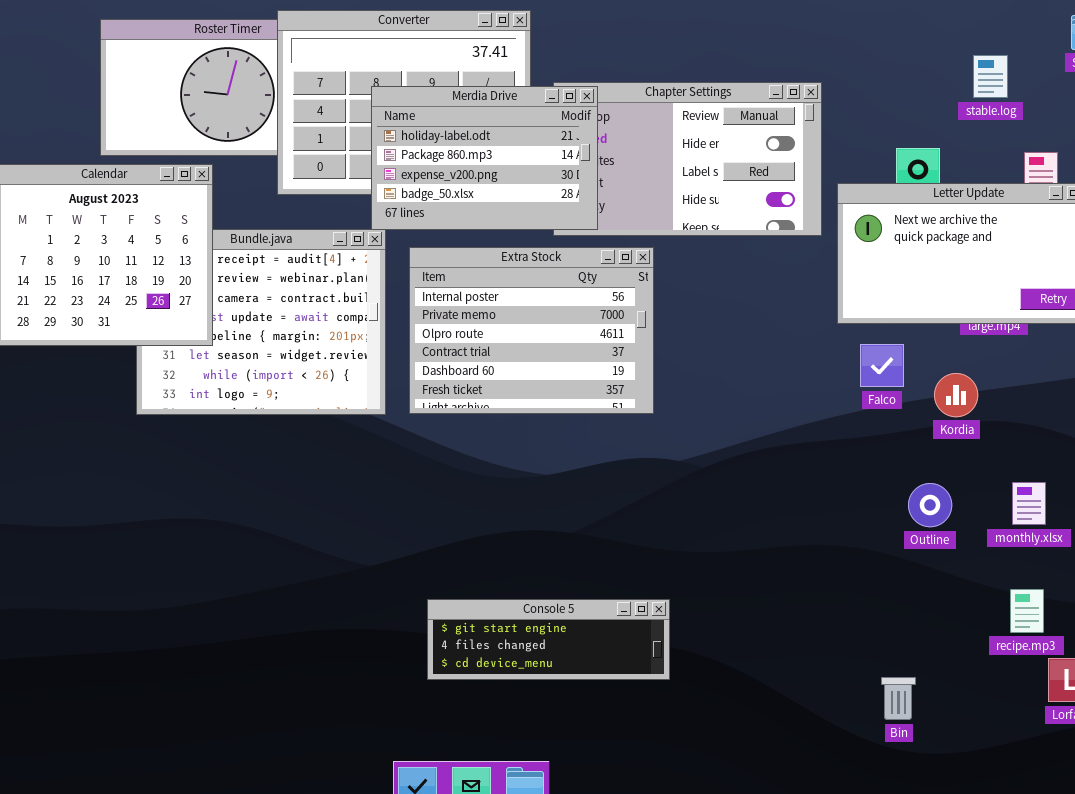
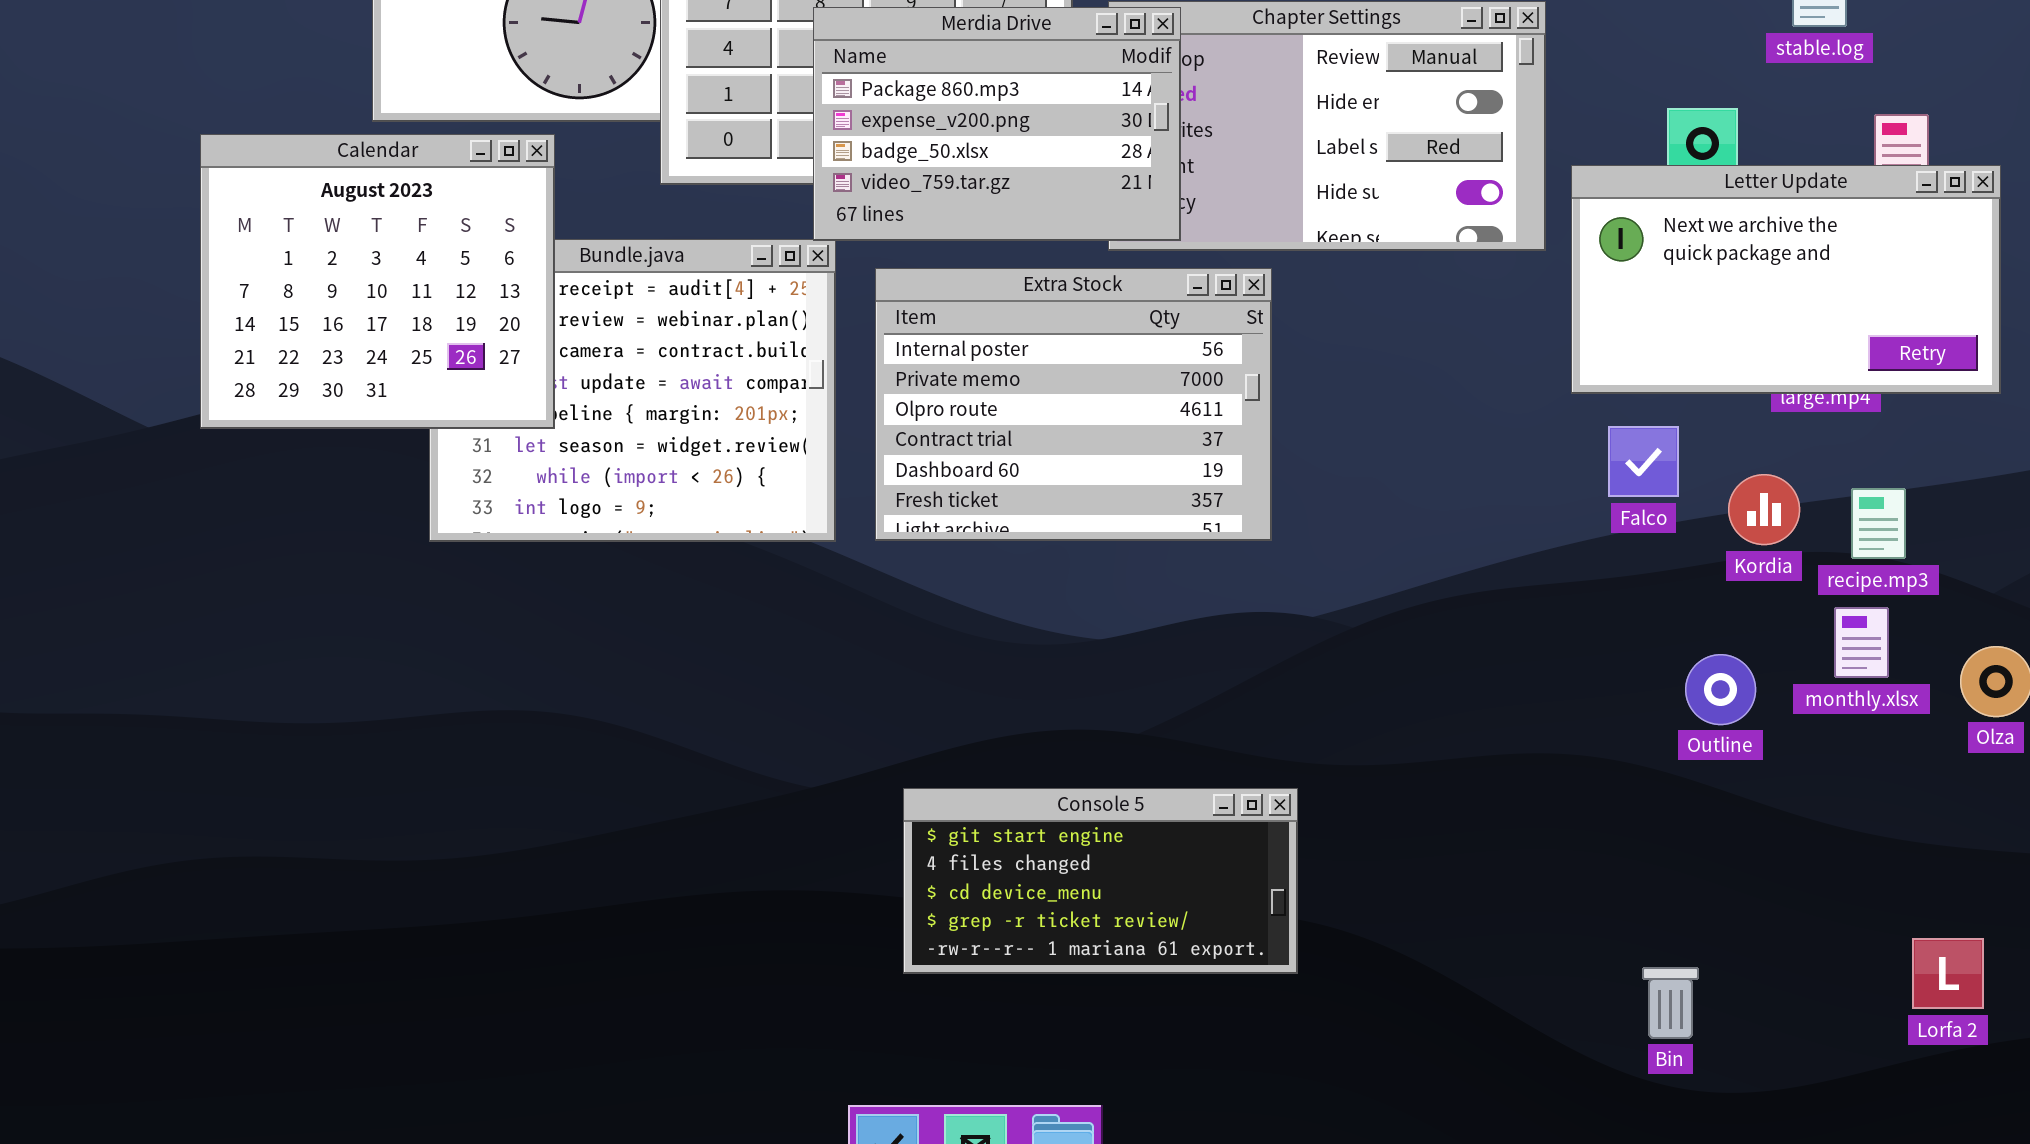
Merdia Drive: [371,86,598,230] -> [813,7,1181,241], scrolled down 1 row
monthly.xlsx: [1012,482,1046,525] -> [1834,607,1889,678], moved
recipe.mp3: [1010,589,1044,633] -> [1851,488,1906,559], moved
Console 5: [427,599,670,680] -> [903,788,1298,974], resized

